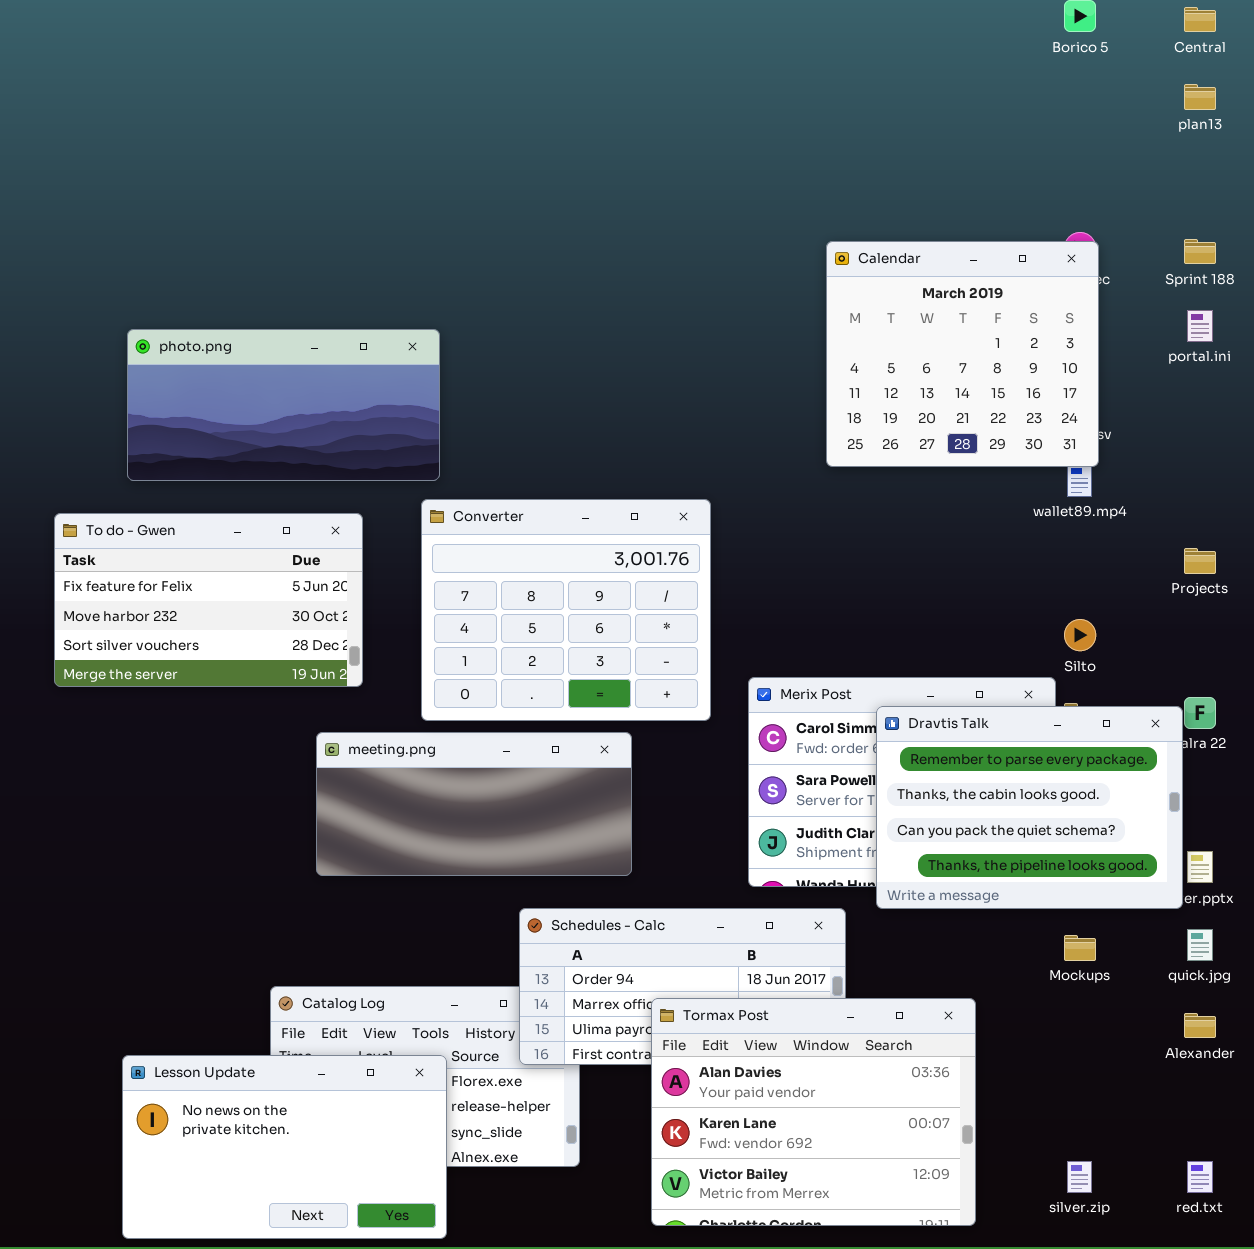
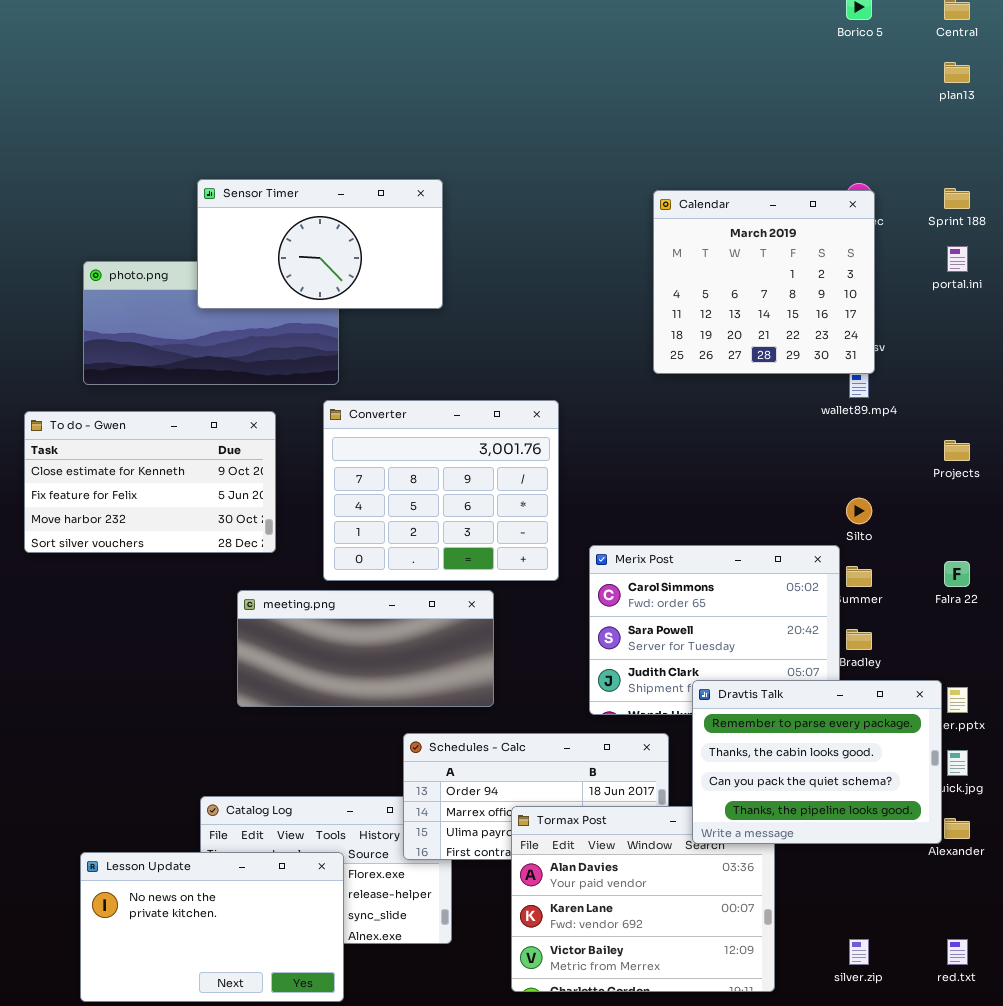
Sensor Timer: none -> [197,179,443,309], opened
To do - Gwen: [54,513,363,687] -> [24,411,276,553], scrolled up 1 row
Dravtis Talk: [876,706,1183,909] -> [692,680,942,844], moved

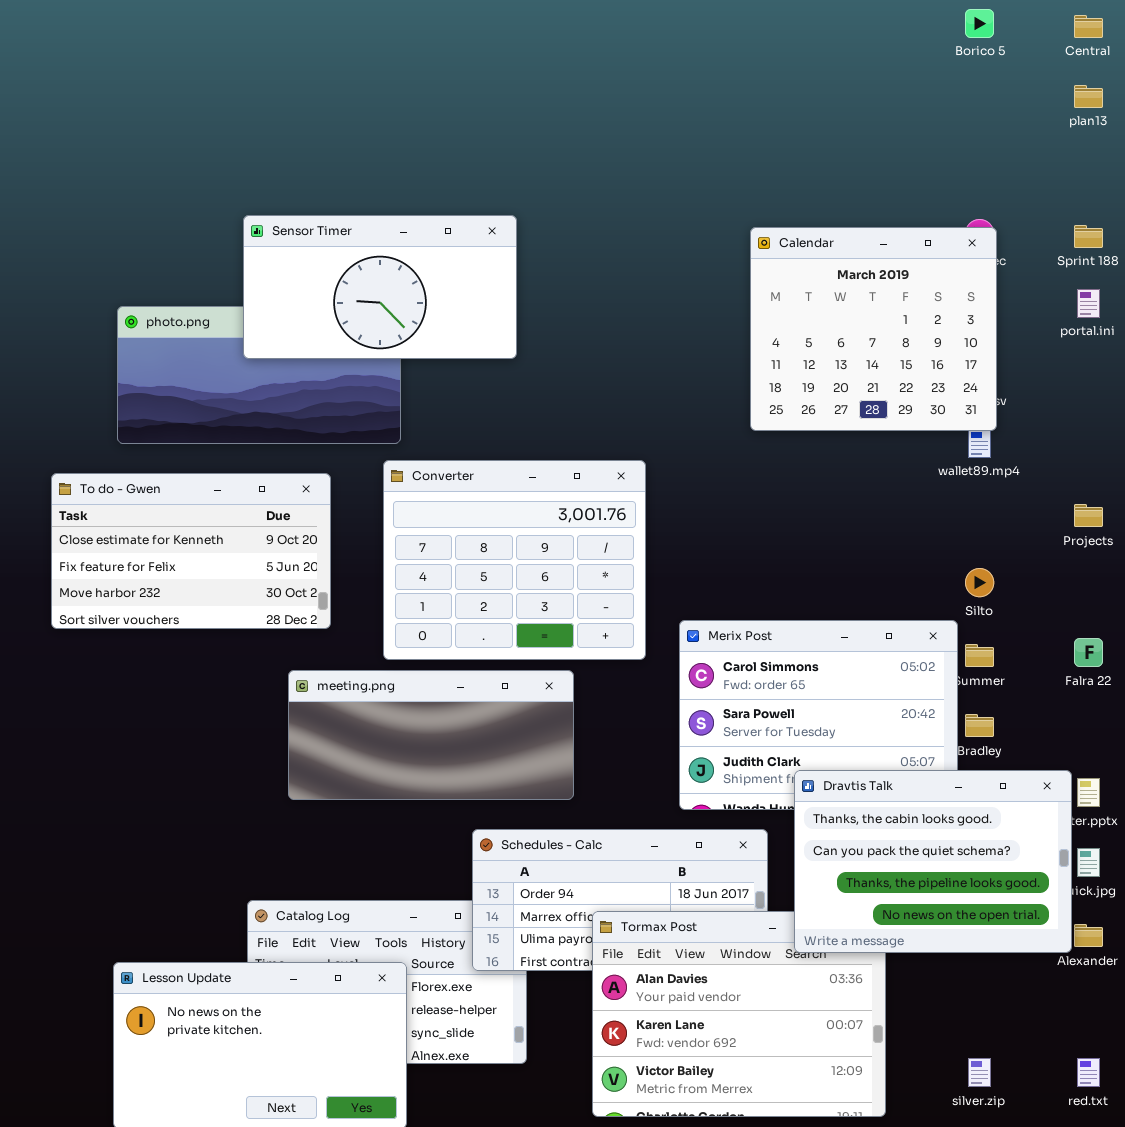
Dravtis Talk: [692,680,942,844] -> [794,770,1072,953], scrolled down 1 row

